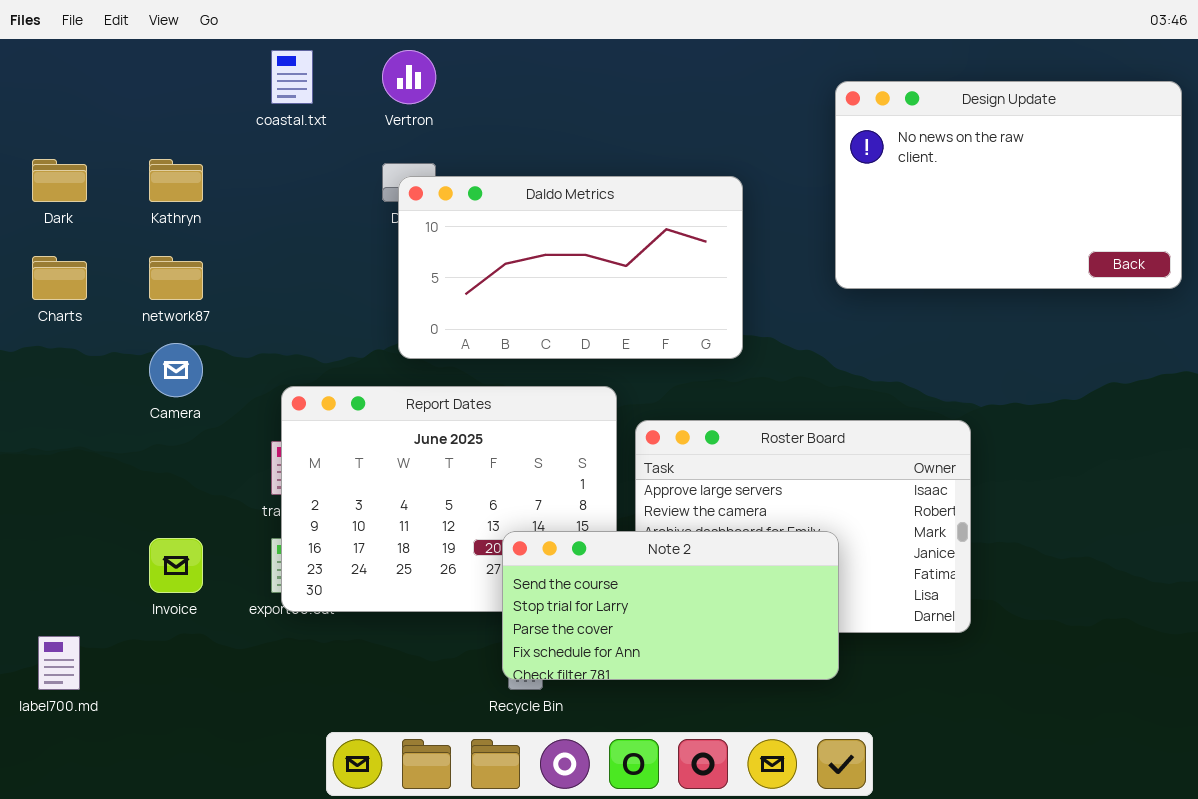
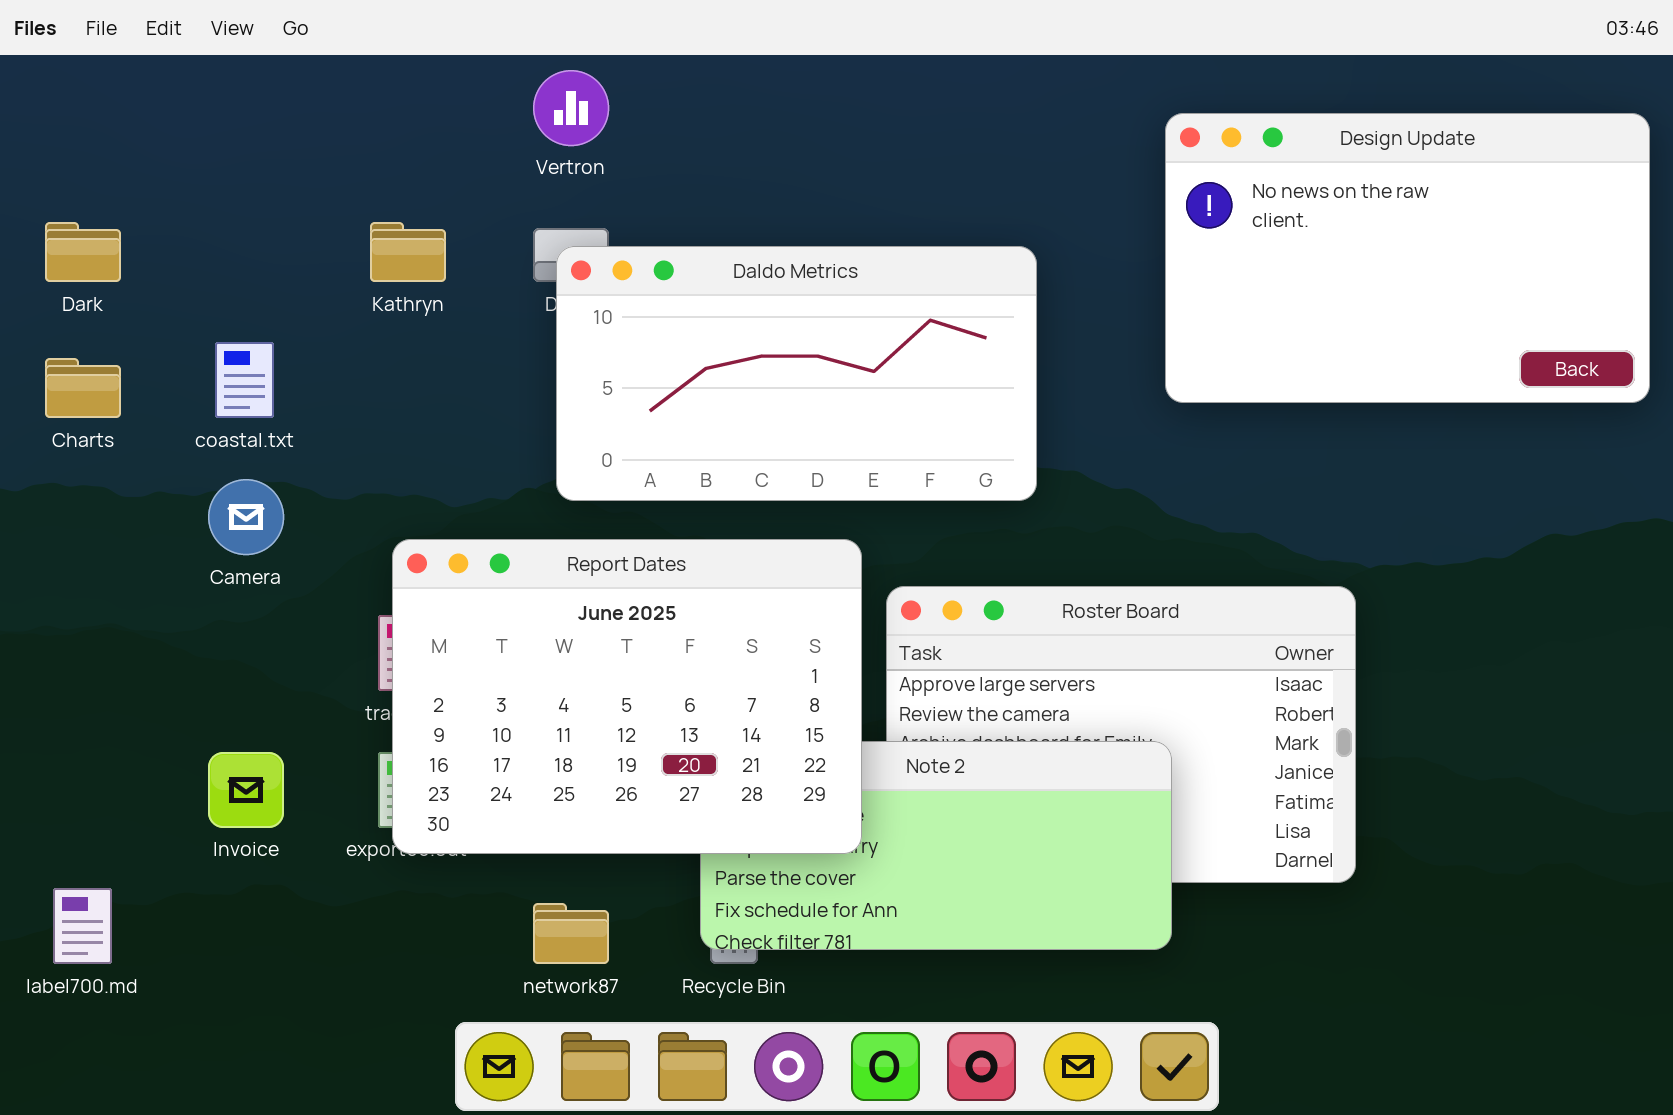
coastal.txt: [271,50,313,104] -> [215,342,274,418], moved
Kathryn: [149,159,203,202] -> [370,222,446,282], moved
network87: [149,256,203,300] -> [533,903,609,964], moved
Report Dates: [281,386,617,612] -> [392,539,862,854], raised

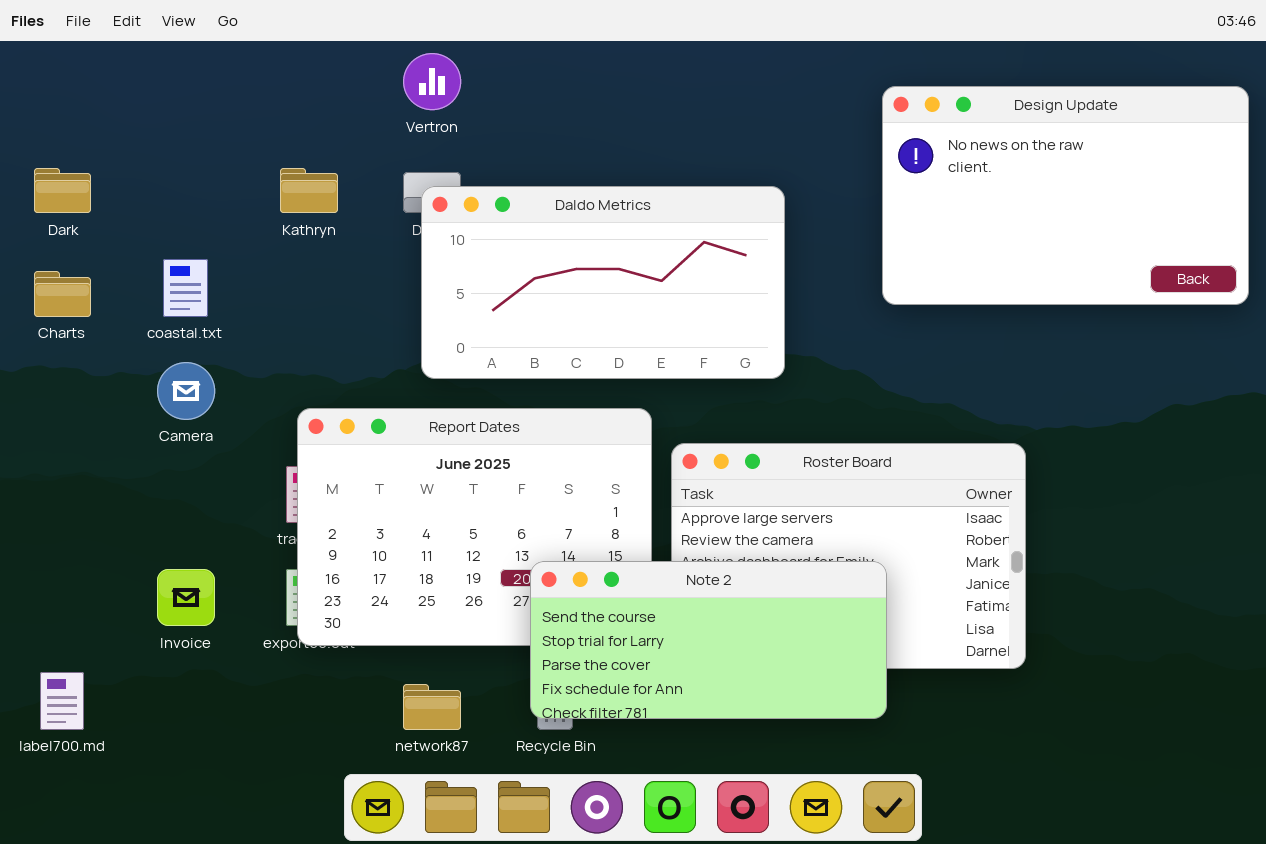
Note 2: [700,741,1172,950] -> [530,561,887,719], raised

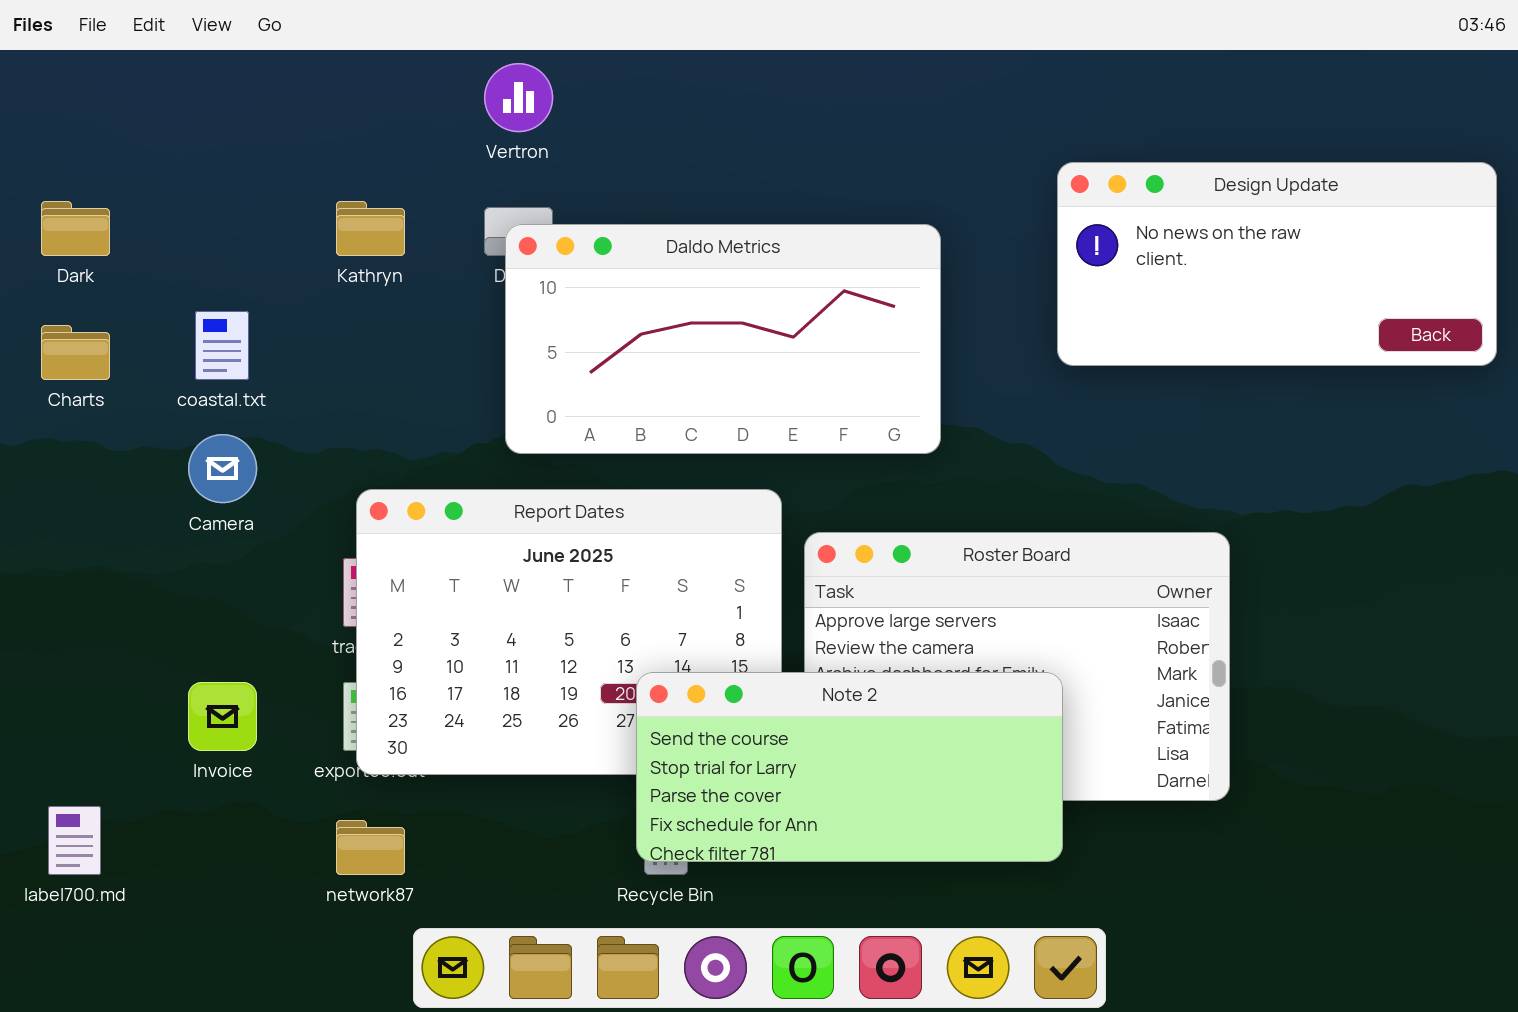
Design Update: [882,86,1249,305] -> [1057,162,1497,366], resized
network87: [403,684,461,730] -> [336,820,405,875], moved

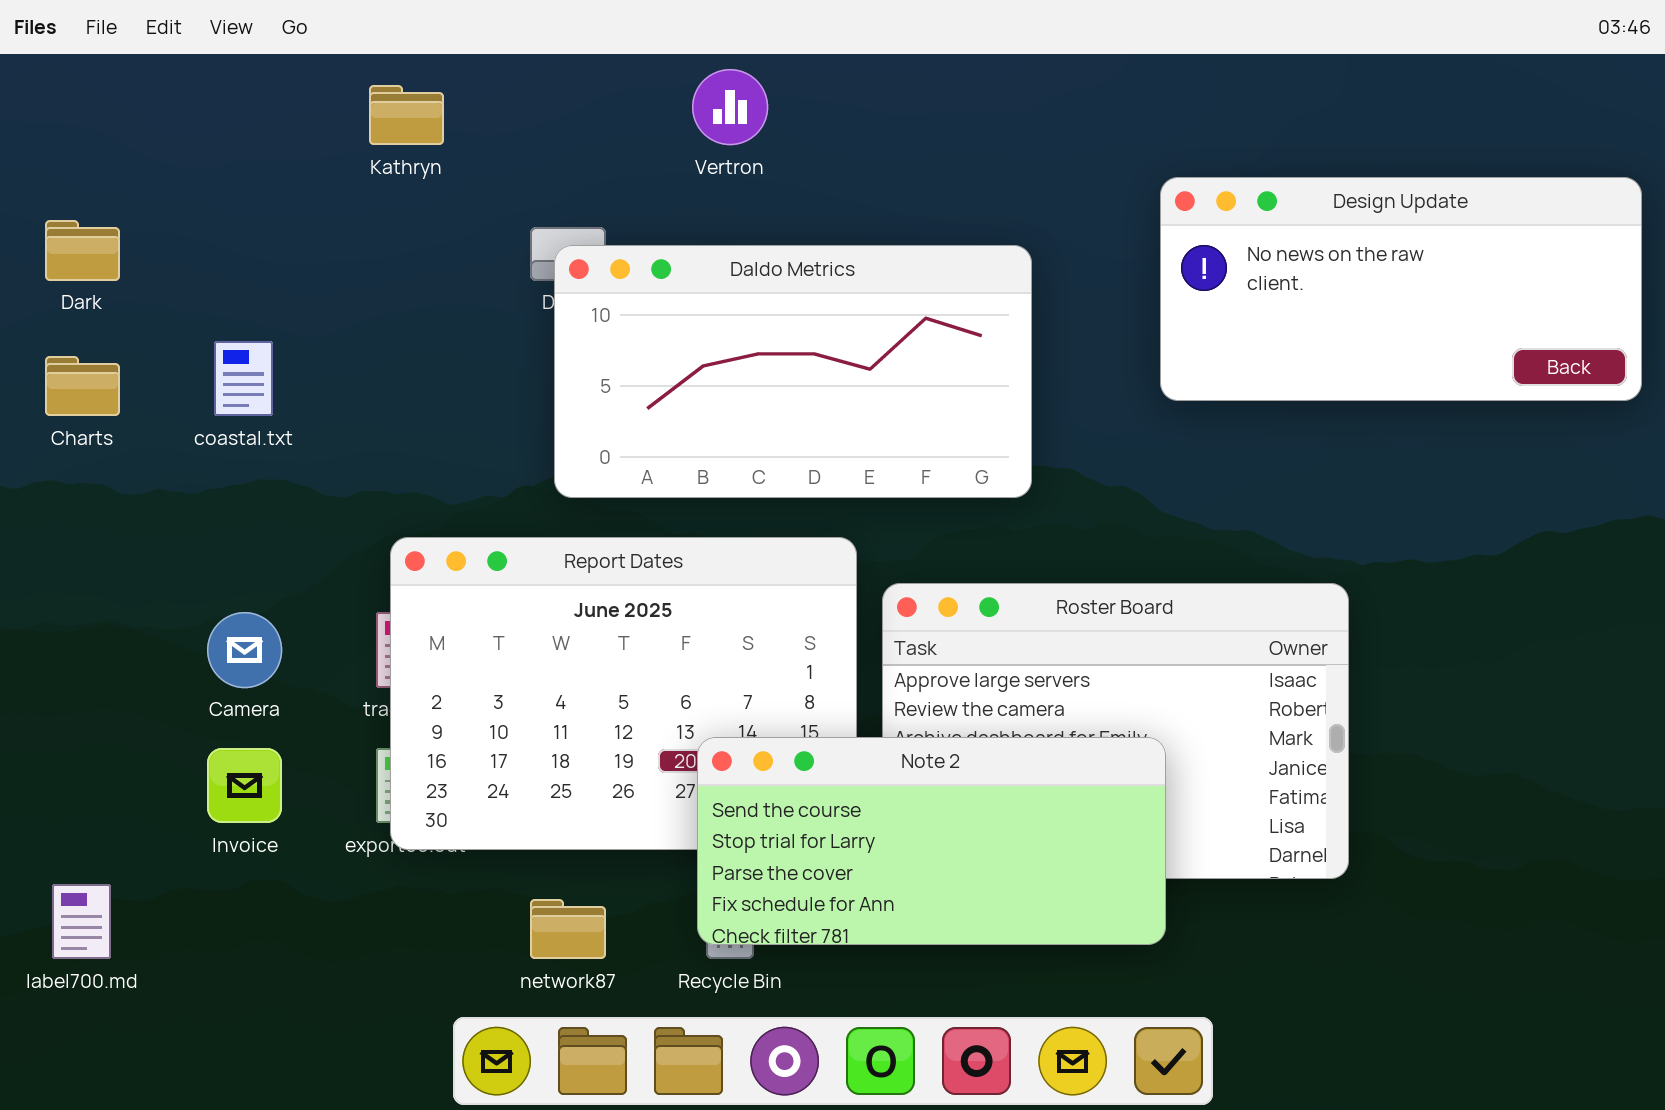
Vertron: [484,63,553,132] -> [692,69,768,145], moved
Kathryn: [336,201,405,256] -> [369,85,444,145], moved
Camera: [188,434,257,503] -> [207,612,282,688], moved
network87: [336,820,405,875] -> [530,899,606,959], moved

